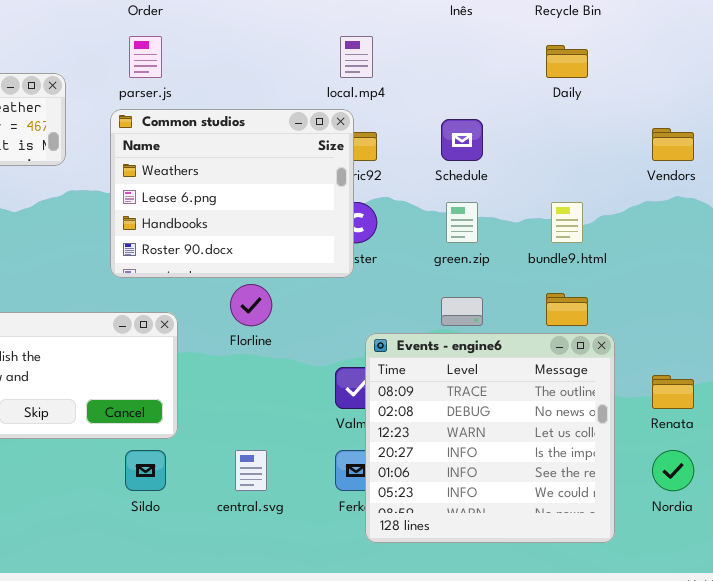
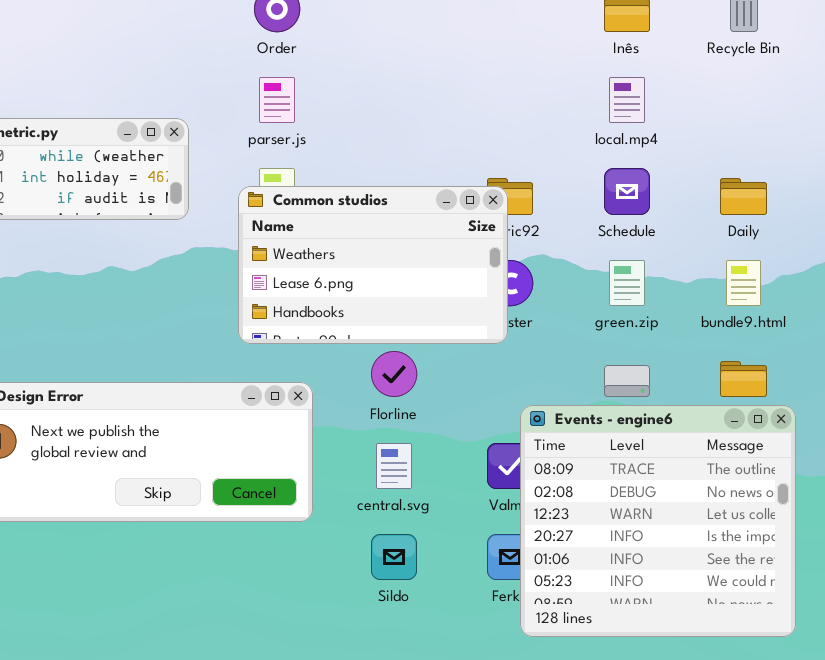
local.mp4: [340,36,373,78] -> [609,77,645,123], moved
Daily: [546,45,588,78] -> [720,178,767,215], moved
Common studios: [110,109,354,278] -> [238,186,508,344], resized
Sildo: [125,450,166,491] -> [371,534,417,580], moved
central.svg: [235,450,267,491] -> [376,443,412,489], moved

